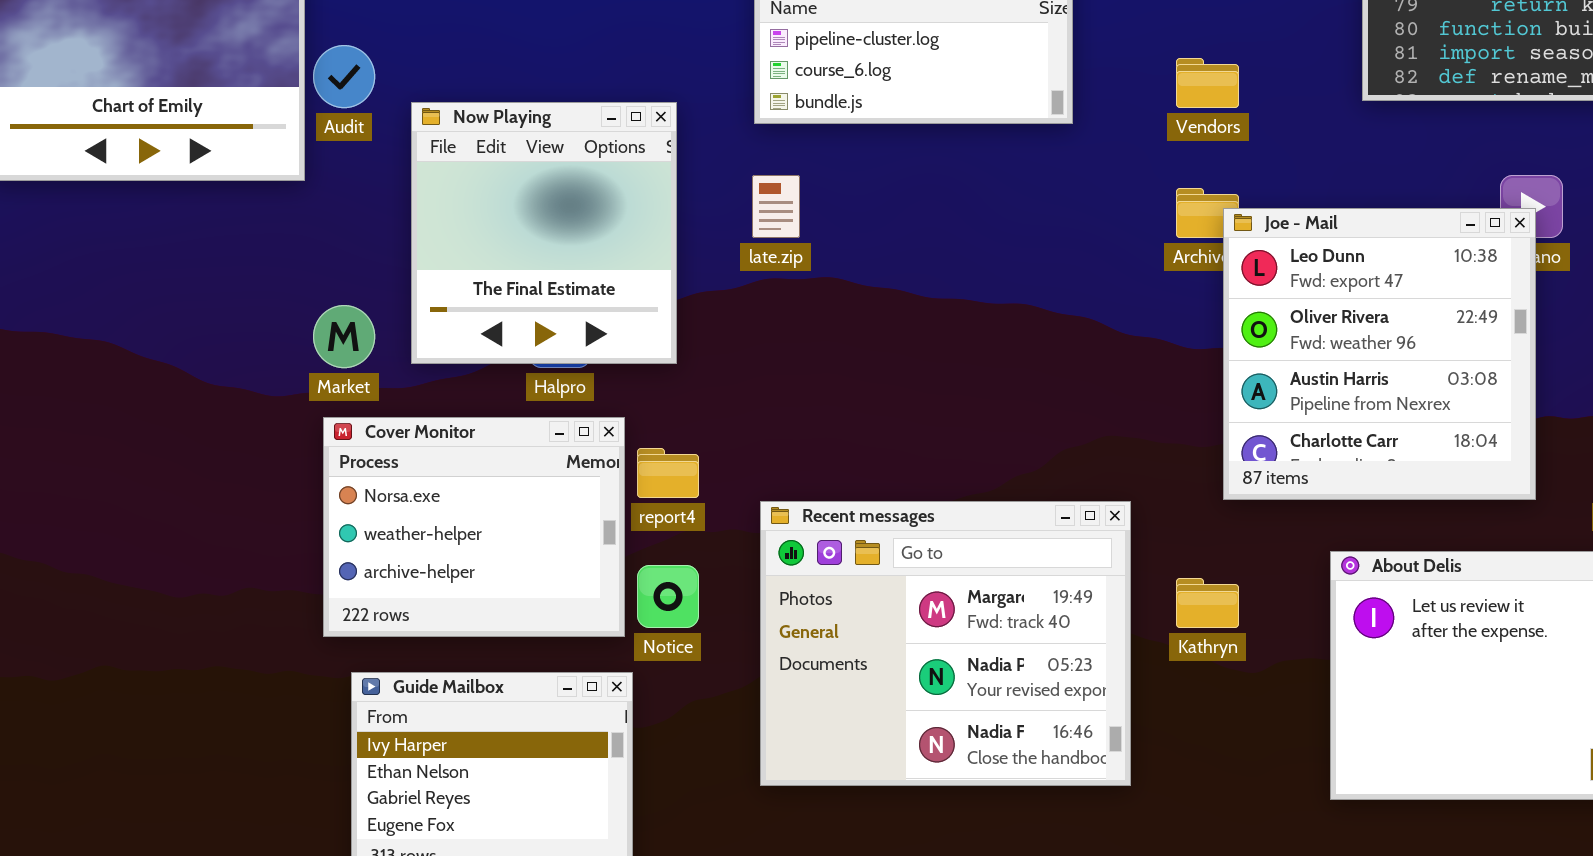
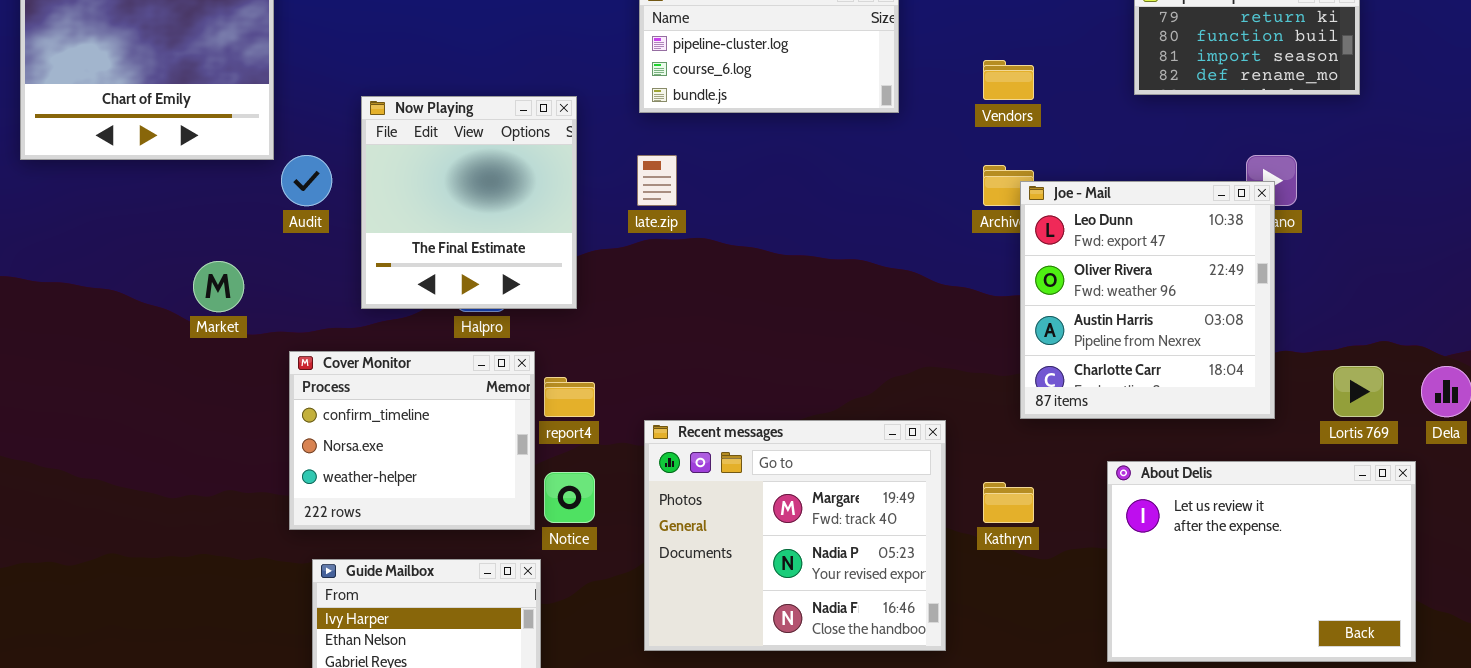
Audit: [313,45,375,108] -> [281,155,332,206], moved
Market: [313,305,375,368] -> [193,261,244,312], moved
Cover Monitor: [323,417,625,637] -> [289,351,535,530], scrolled up 1 row

